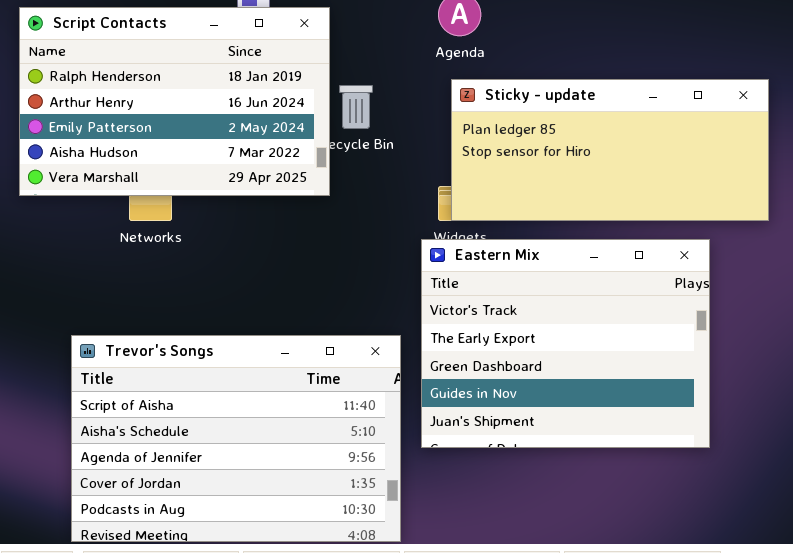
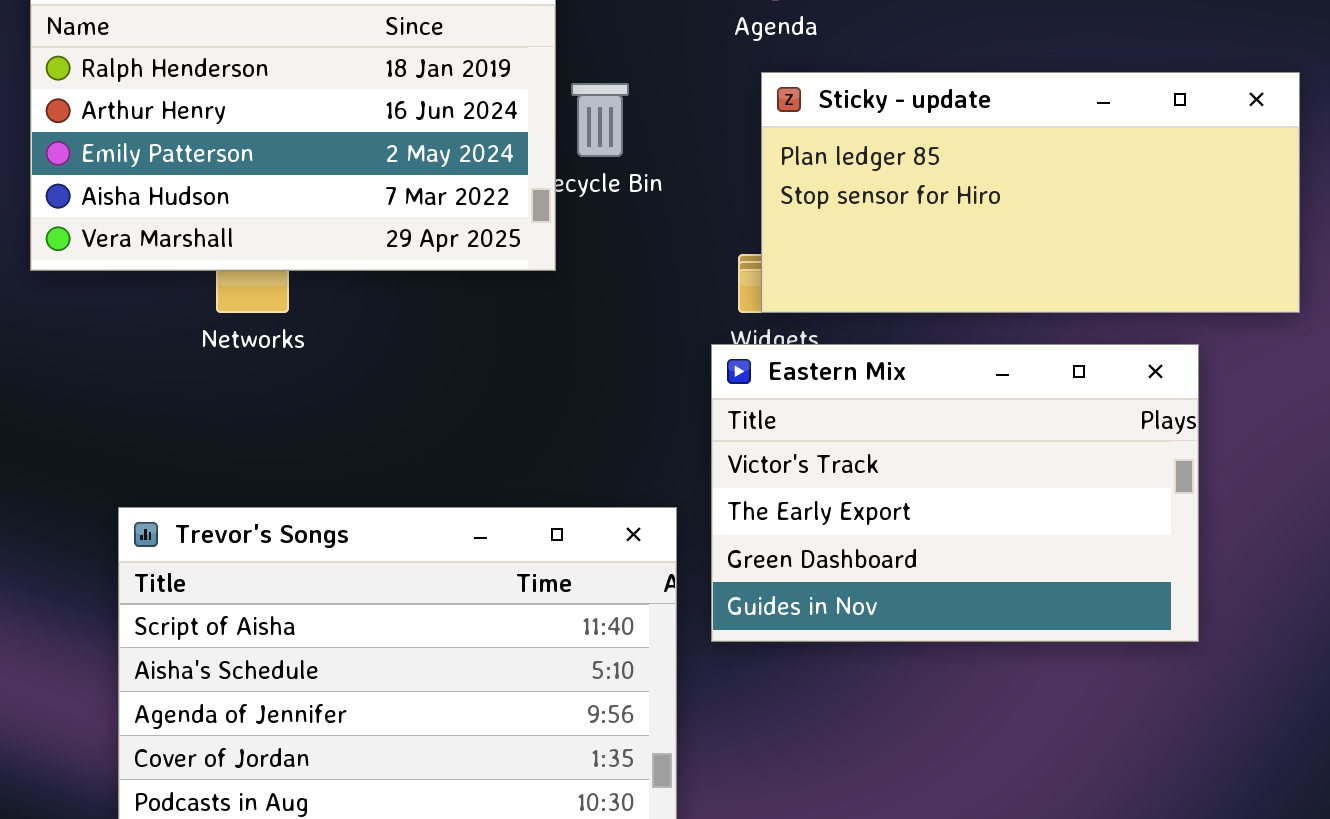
Eastern Mix: [421,239,710,448] -> [711,344,1199,642], resized

